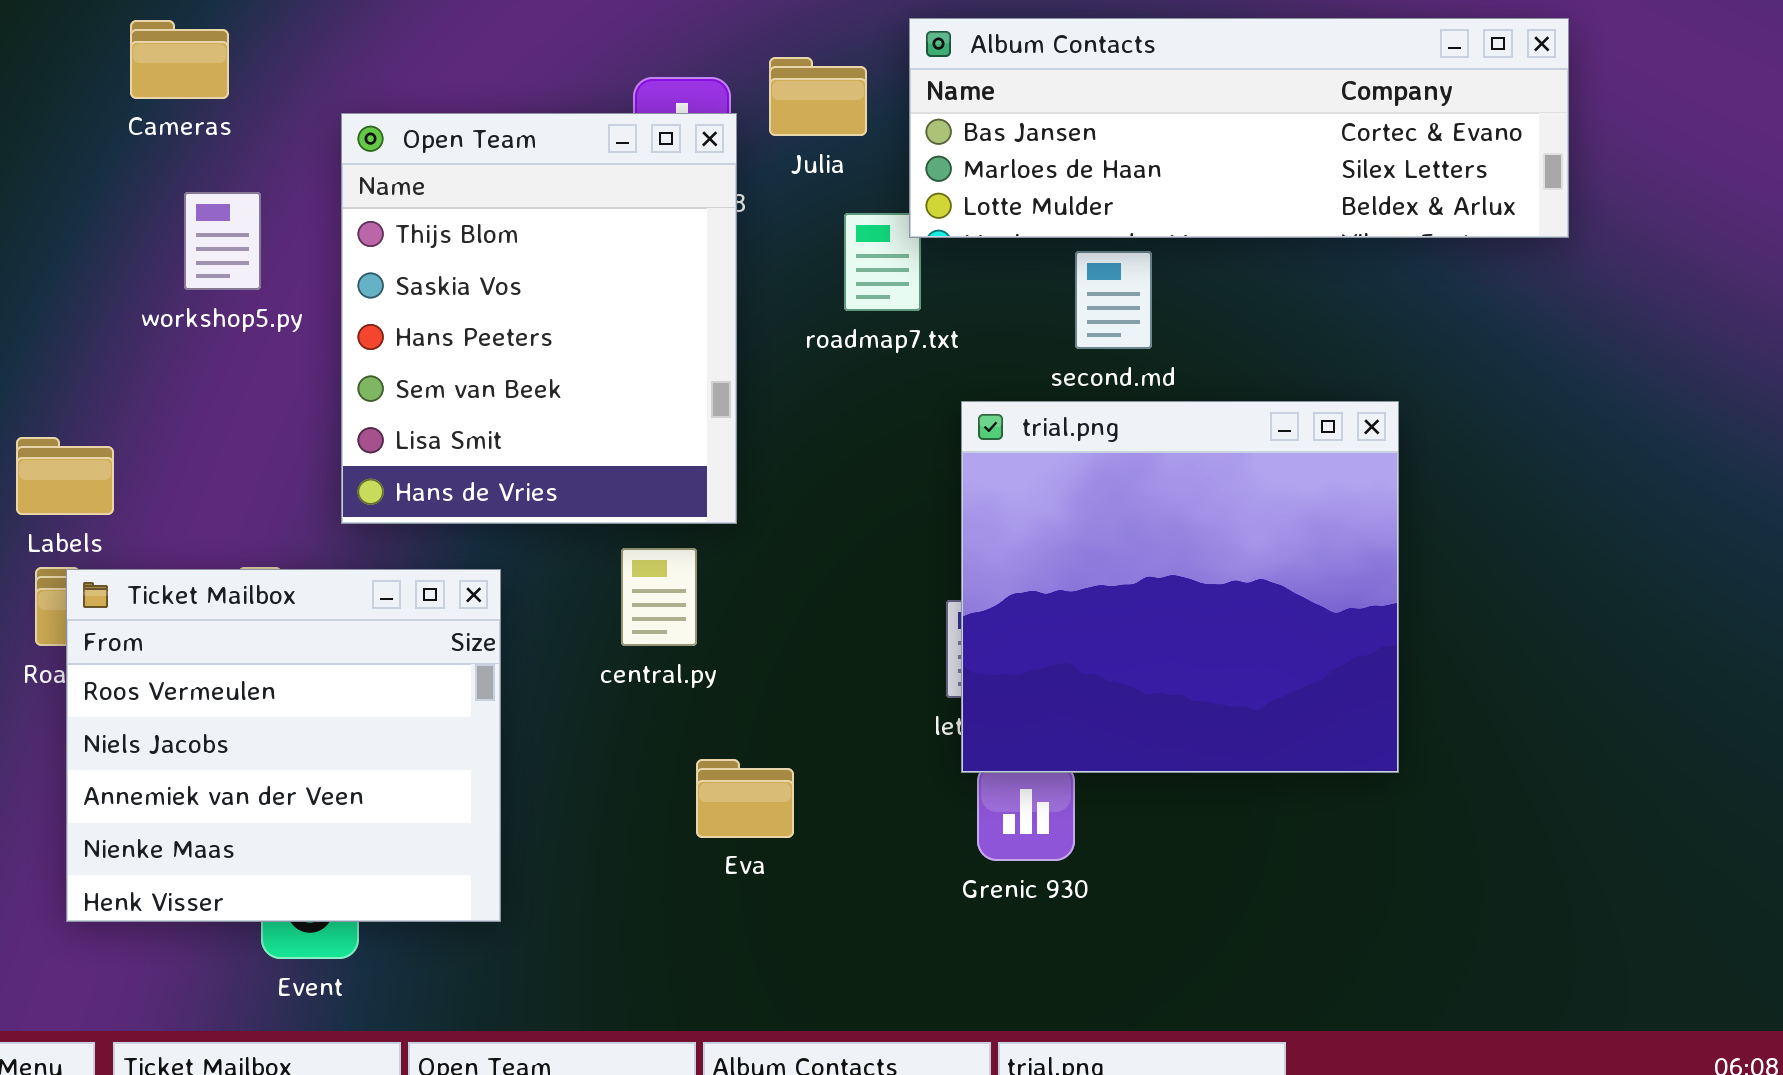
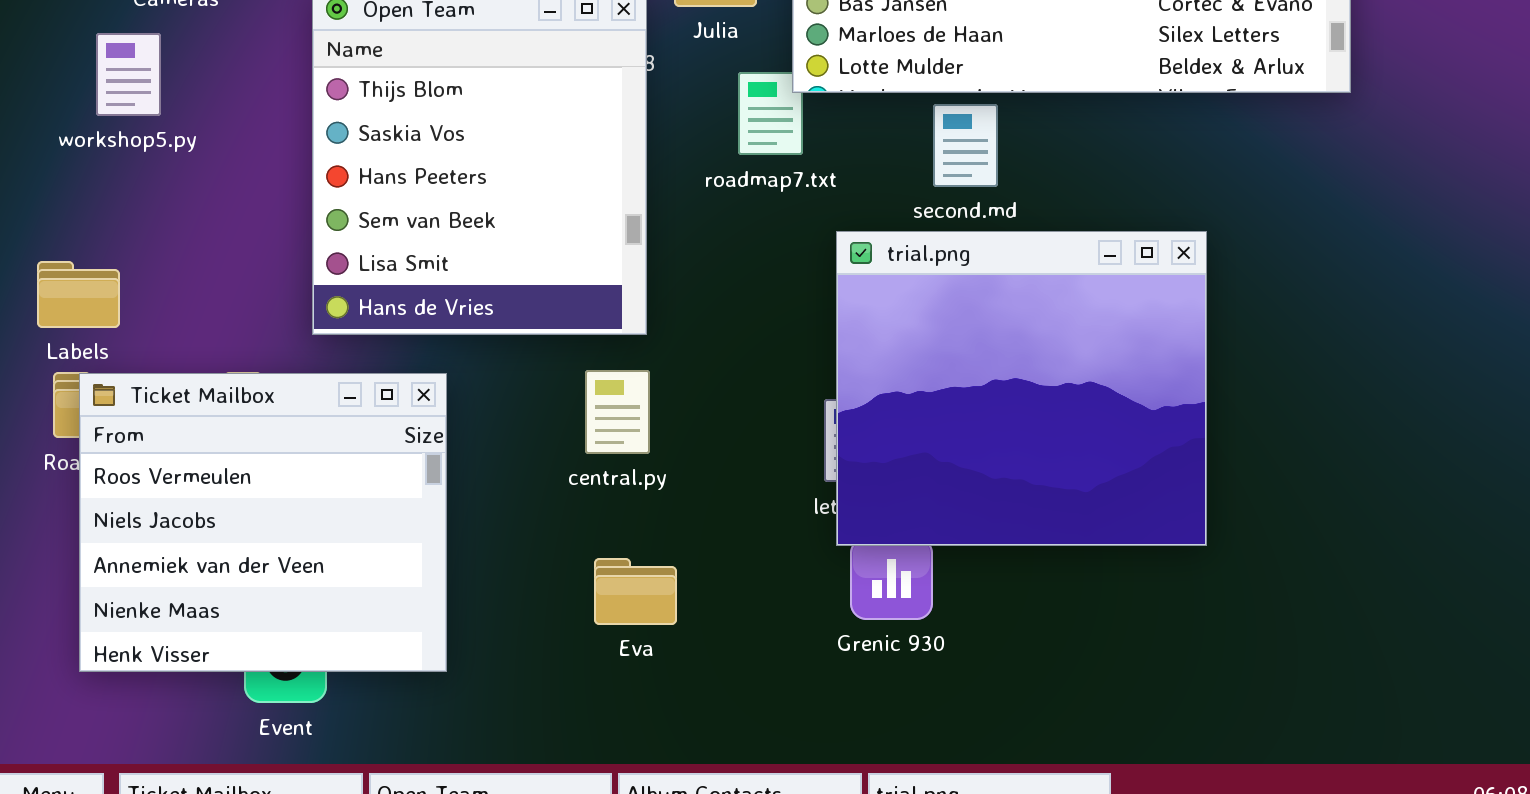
workshop5.py: [184,192,261,290] -> [96,33,161,116], moved
central.py: [621,548,697,646] -> [585,370,650,454], moved
Eva: [696,759,794,838] -> [594,558,677,625], moved

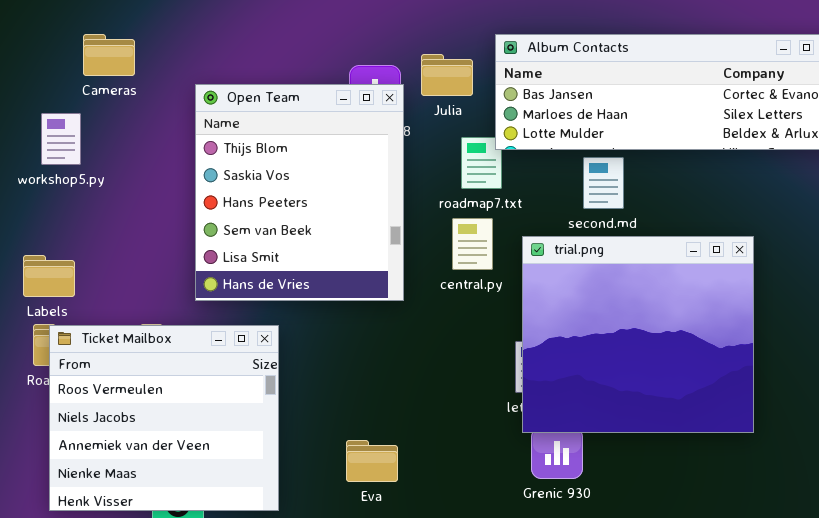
workshop5.py: [96,33,161,116] -> [41,113,81,165], moved
central.py: [585,370,650,454] -> [452,218,493,270], moved
Eva: [594,558,677,625] -> [346,440,398,482], moved

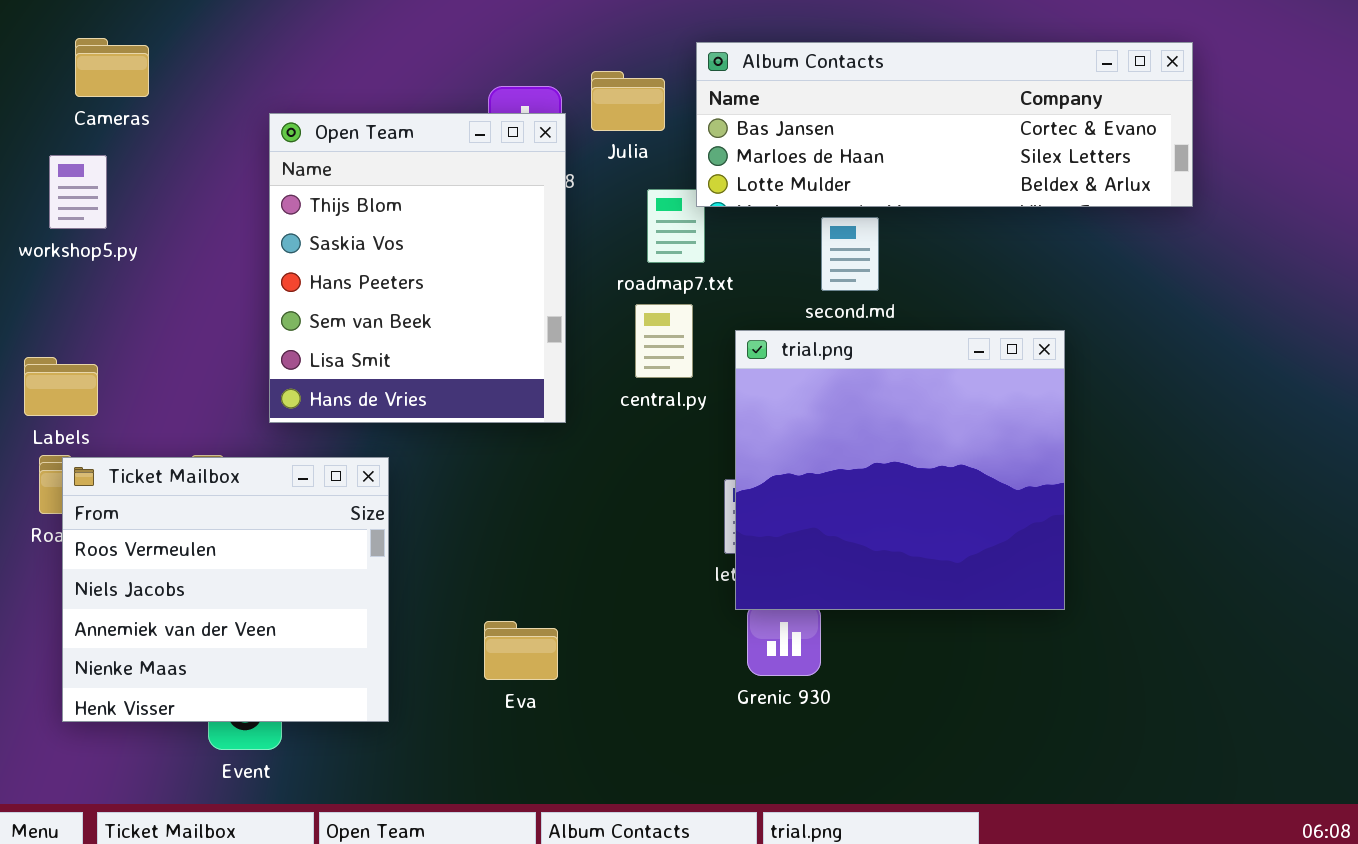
Cameras: [83,34,135,76] -> [75,38,149,97], moved

